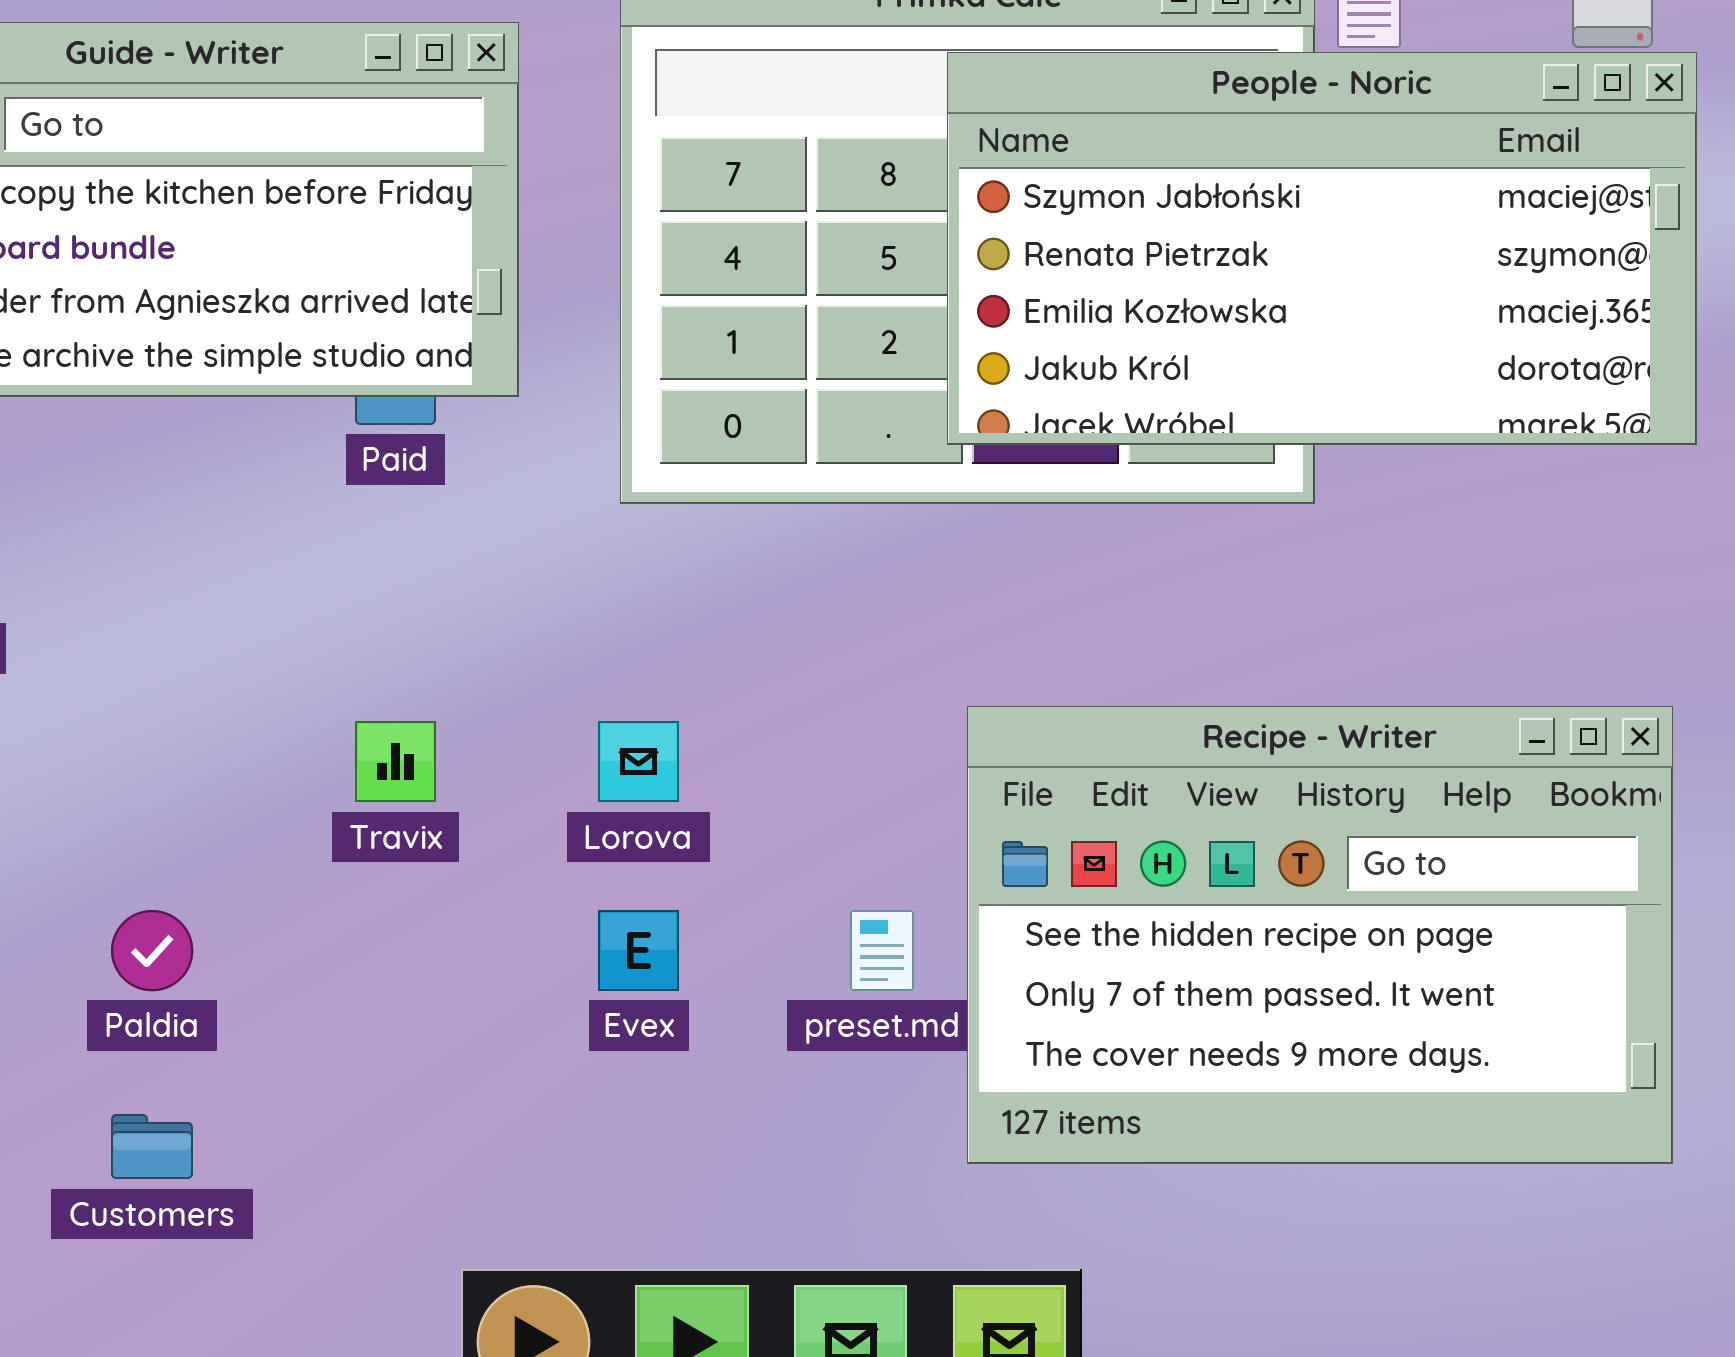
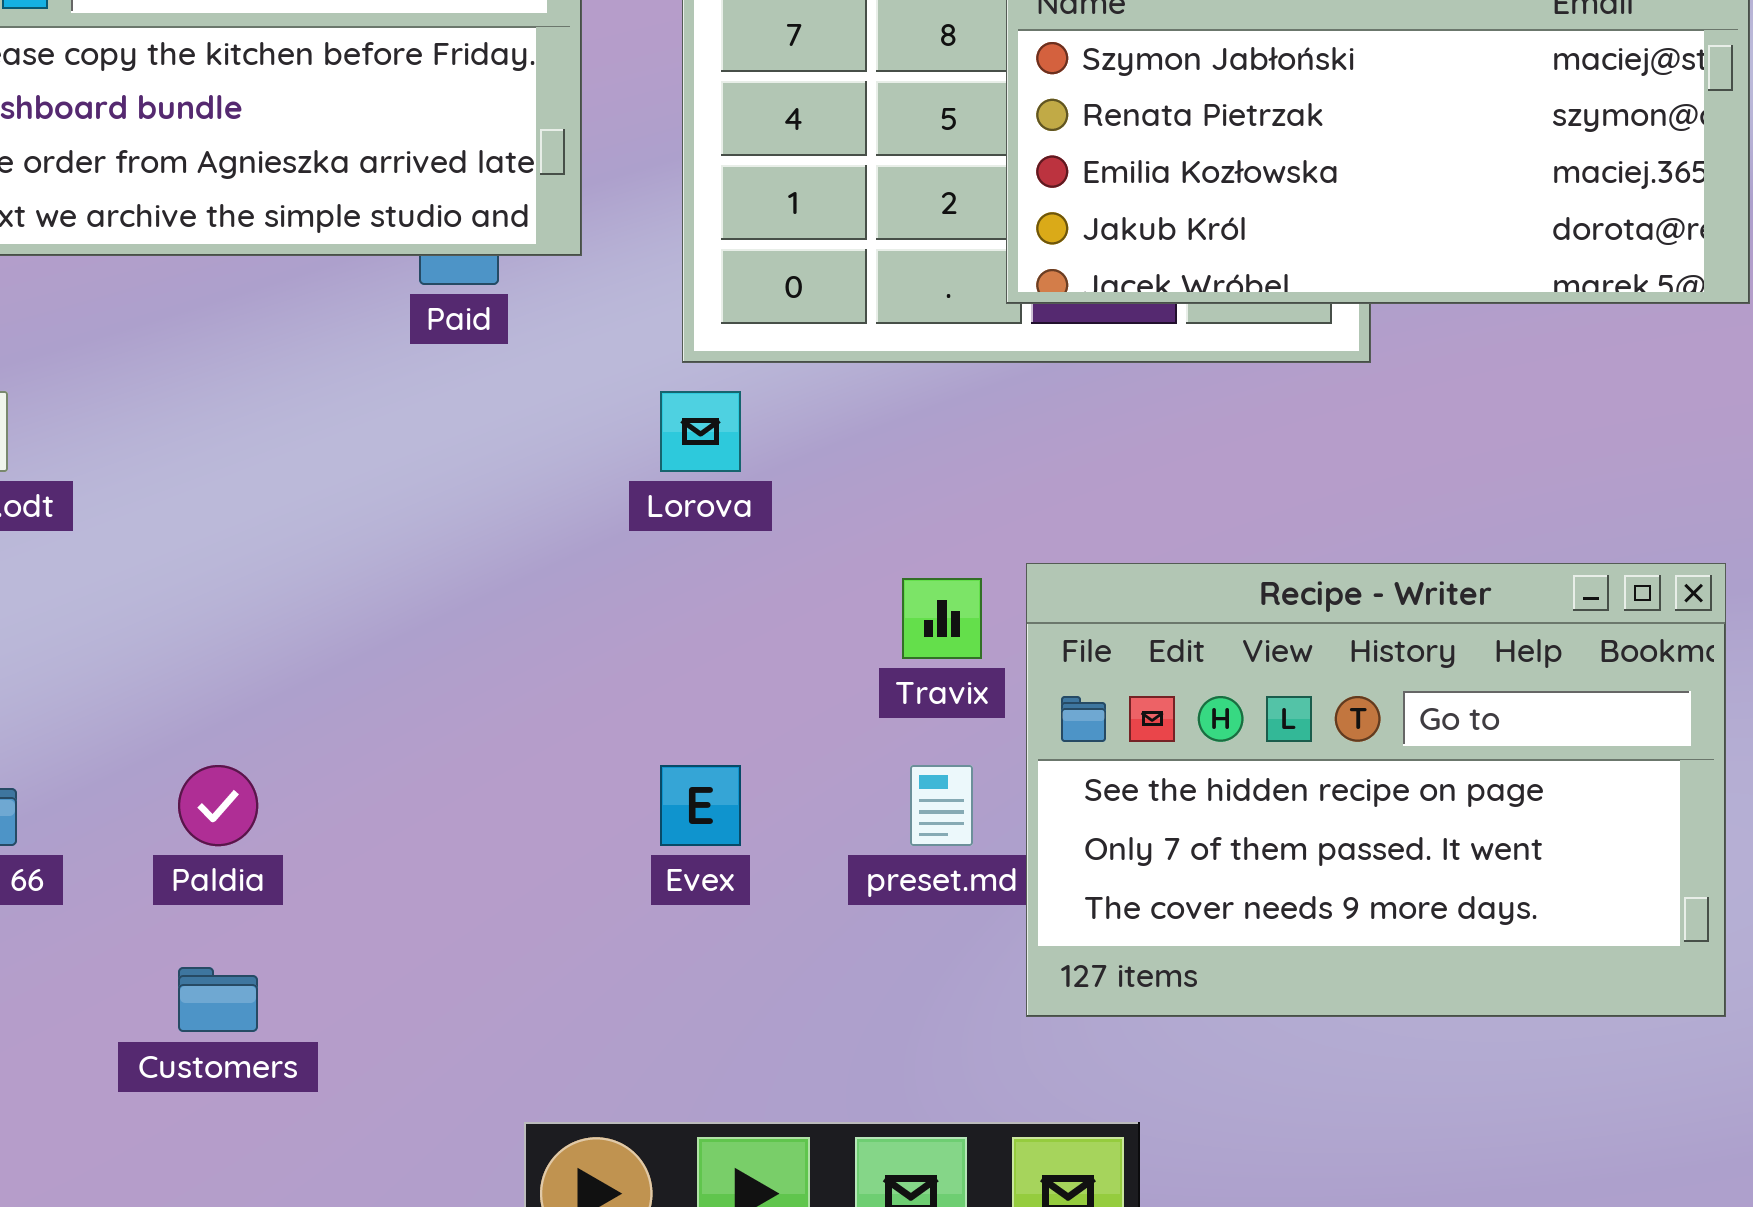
Travix: [355,721,436,802] -> [902,578,982,659], moved
Lorova: [598,721,679,802] -> [660,391,741,472], moved

